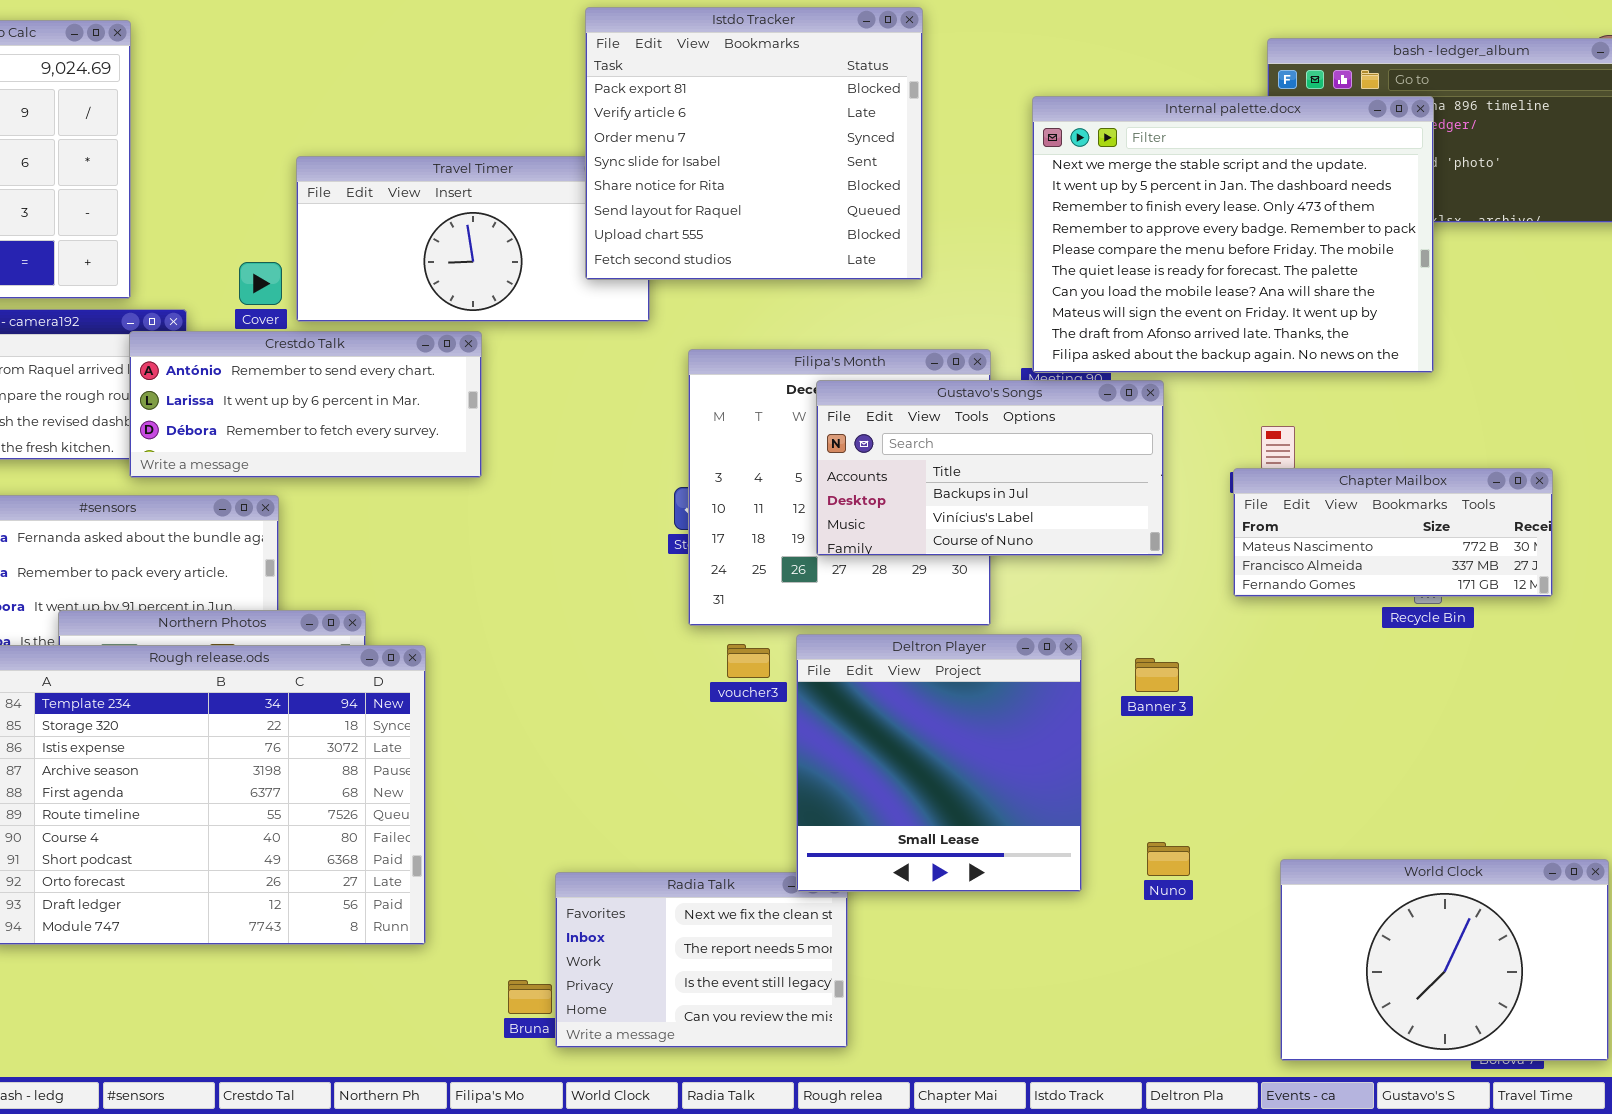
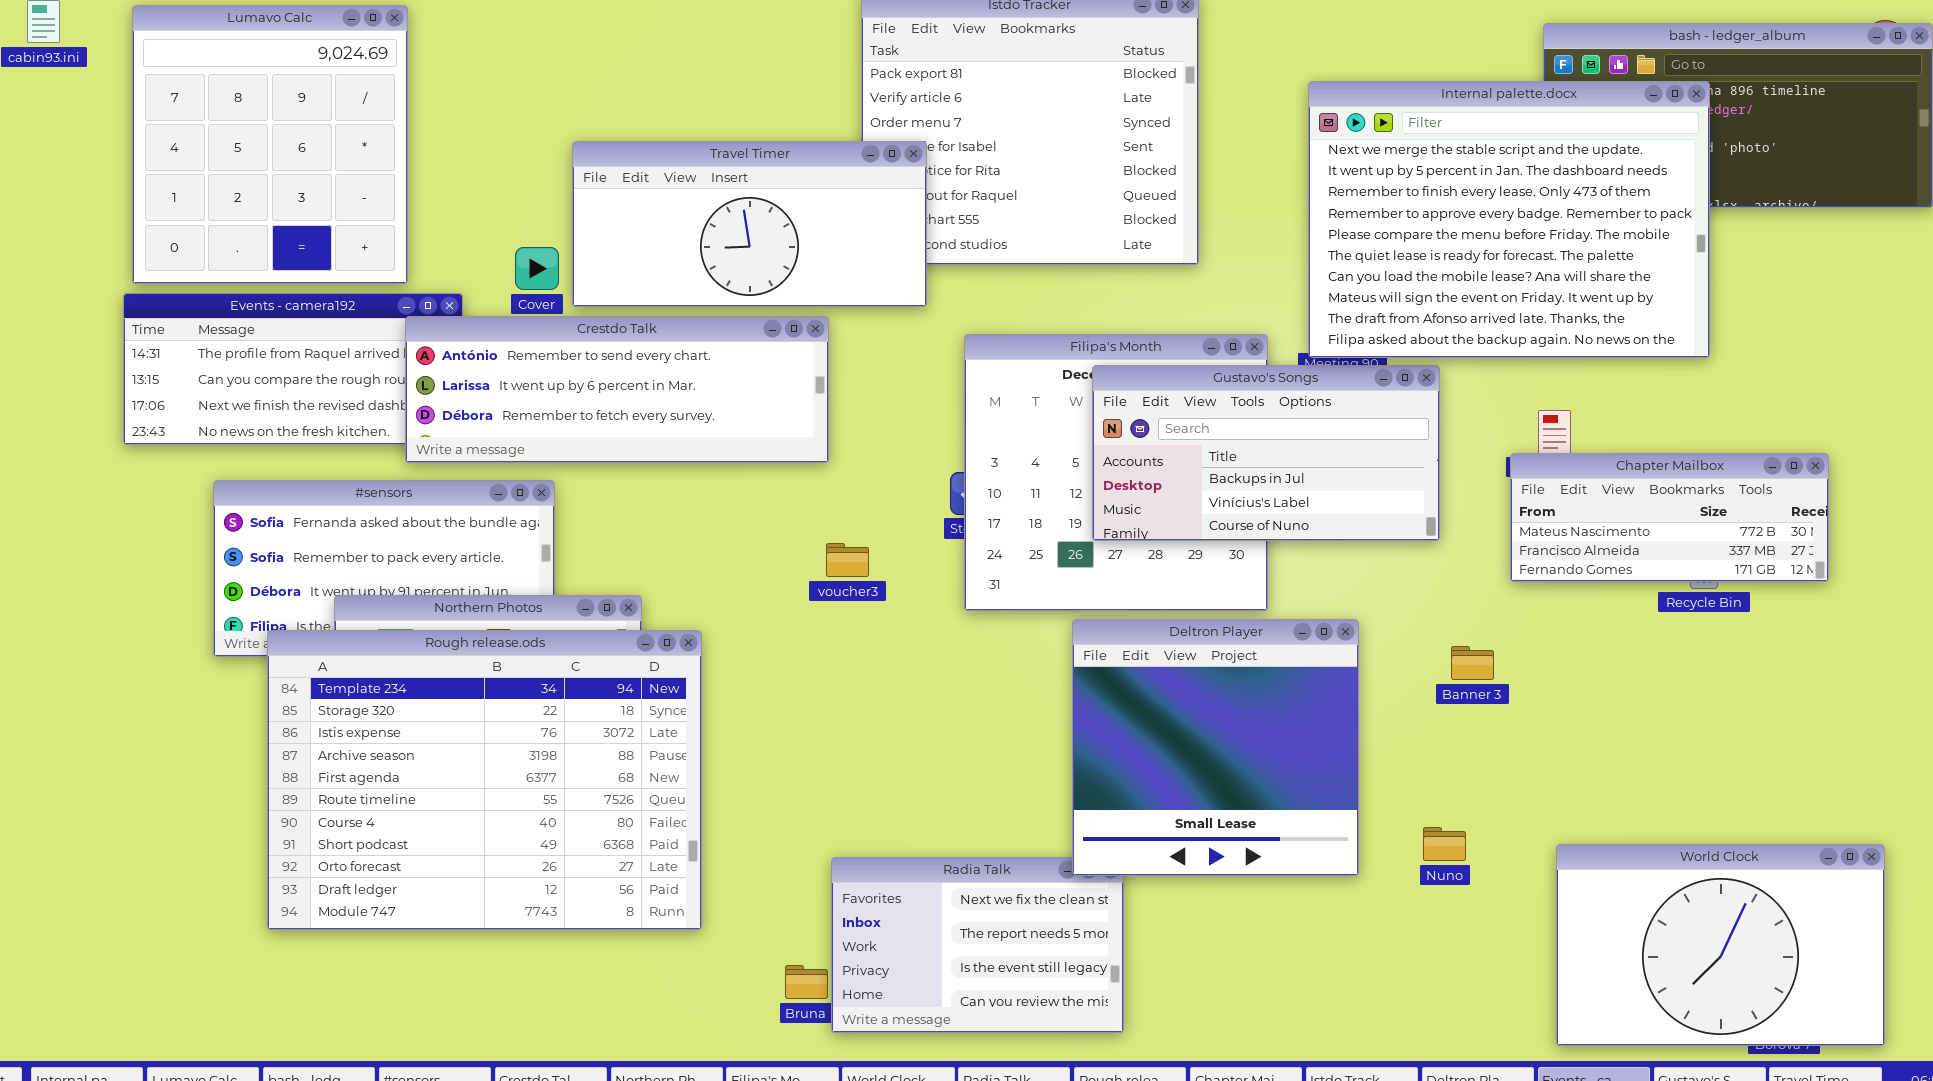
Travel Timer: [296,156,650,322] -> [572,141,927,307], raised
Crestdo Talk: [129,331,482,478] -> [405,316,829,463], resized
voucher3: [727,644,770,678] -> [826,543,869,577], moved
Banner 3: [1135,658,1179,692] -> [1451,646,1494,680], moved

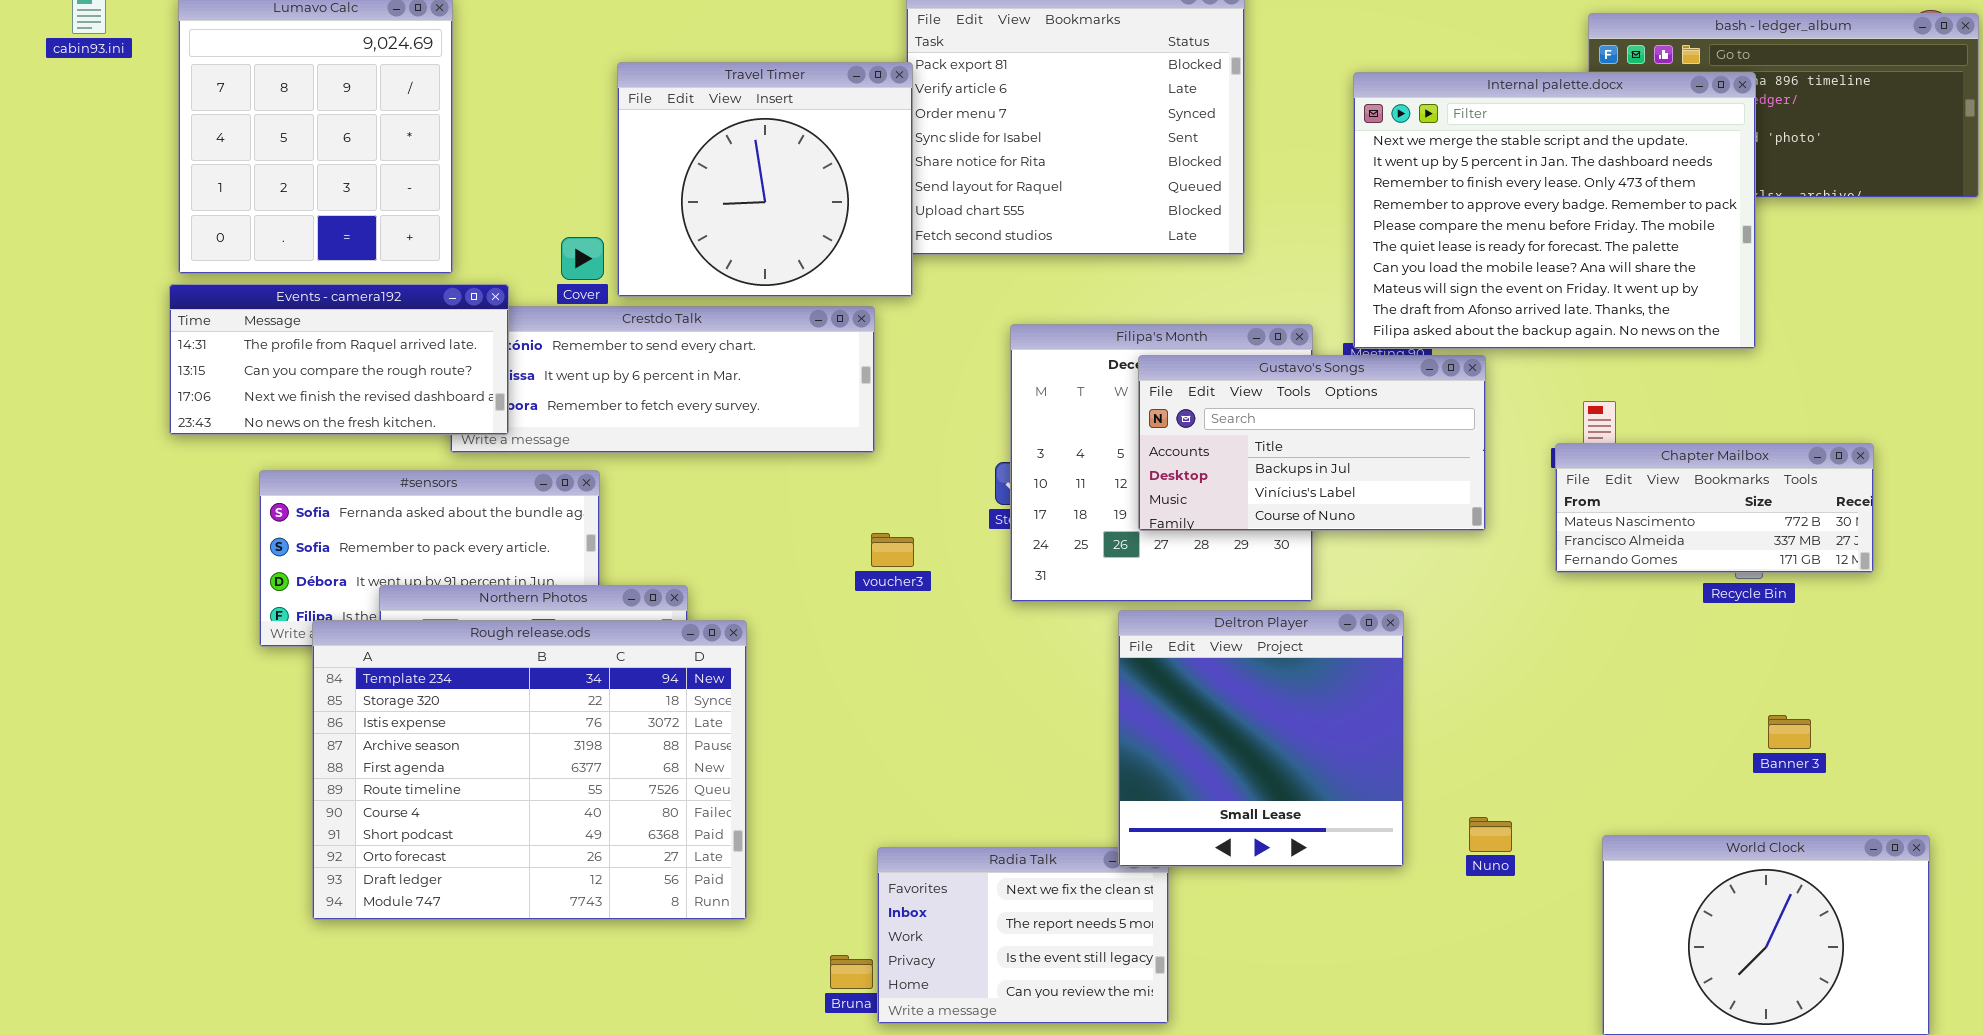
Travel Timer: [572,141,927,307] -> [617,62,913,297], resized
Events - camera192: [123,293,463,445] -> [169,284,509,435], raised
Banner 3: [1451,646,1494,680] -> [1768,715,1811,749], moved

